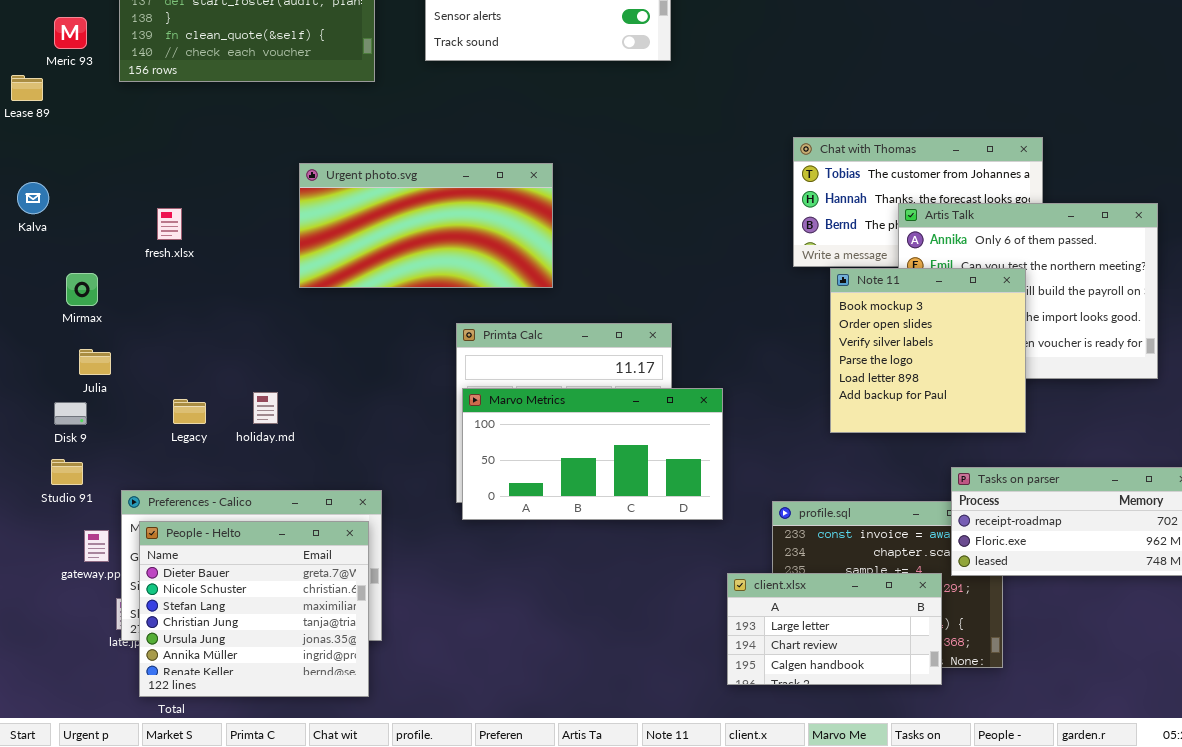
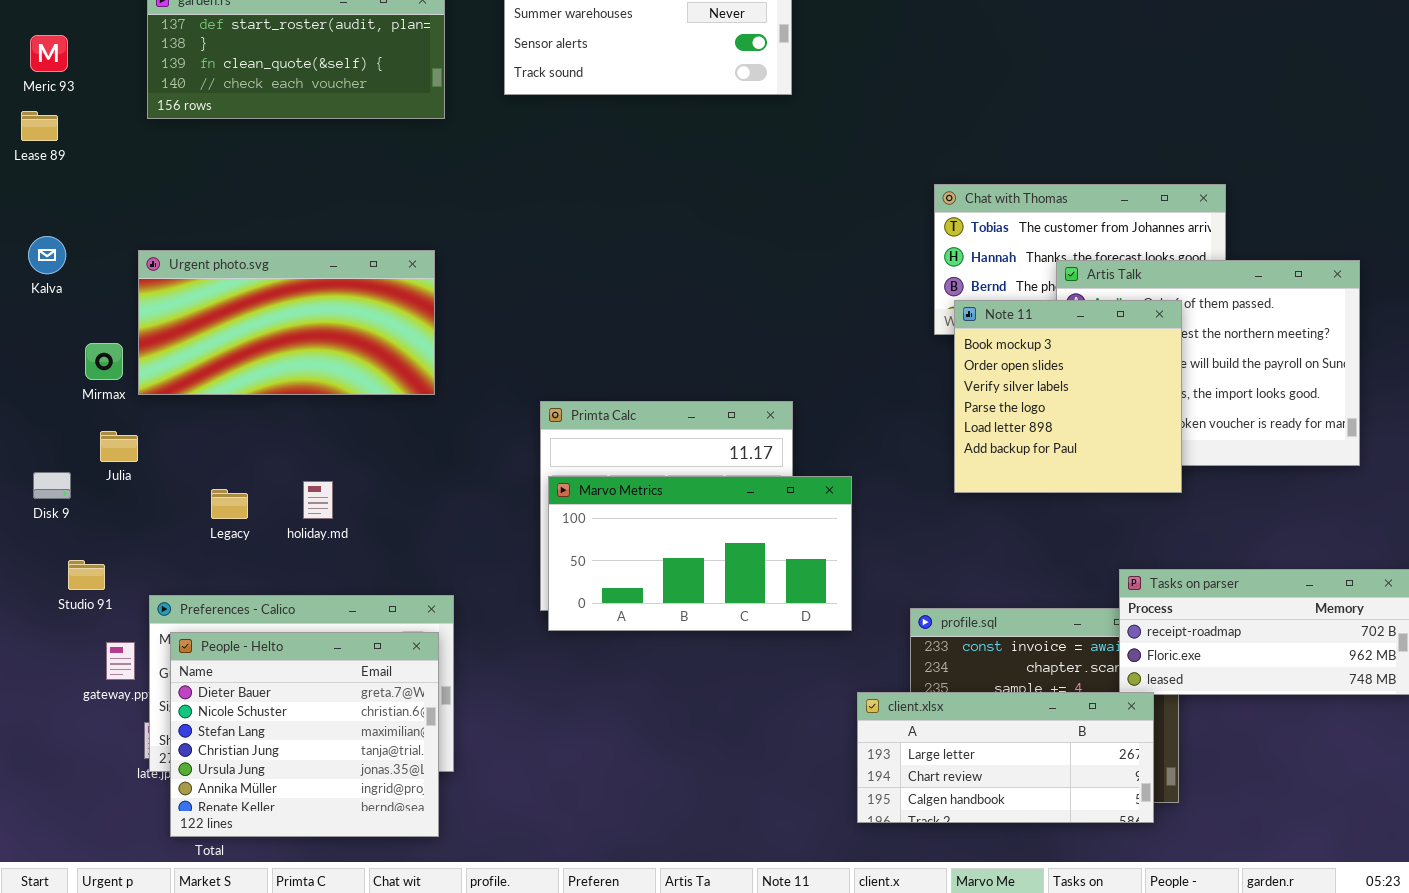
Meric 93: [54,17,87,49] -> [30,35,68,72], moved
Urgent photo.svg: [299,163,553,288] -> [138,250,435,395], moved
Note 11: [830,268,1026,433] -> [954,300,1182,493], moved
Disk 9: [54,402,87,425] -> [33,472,71,499], moved
client.xlsx: [727,573,942,685] -> [857,692,1154,823], resized

